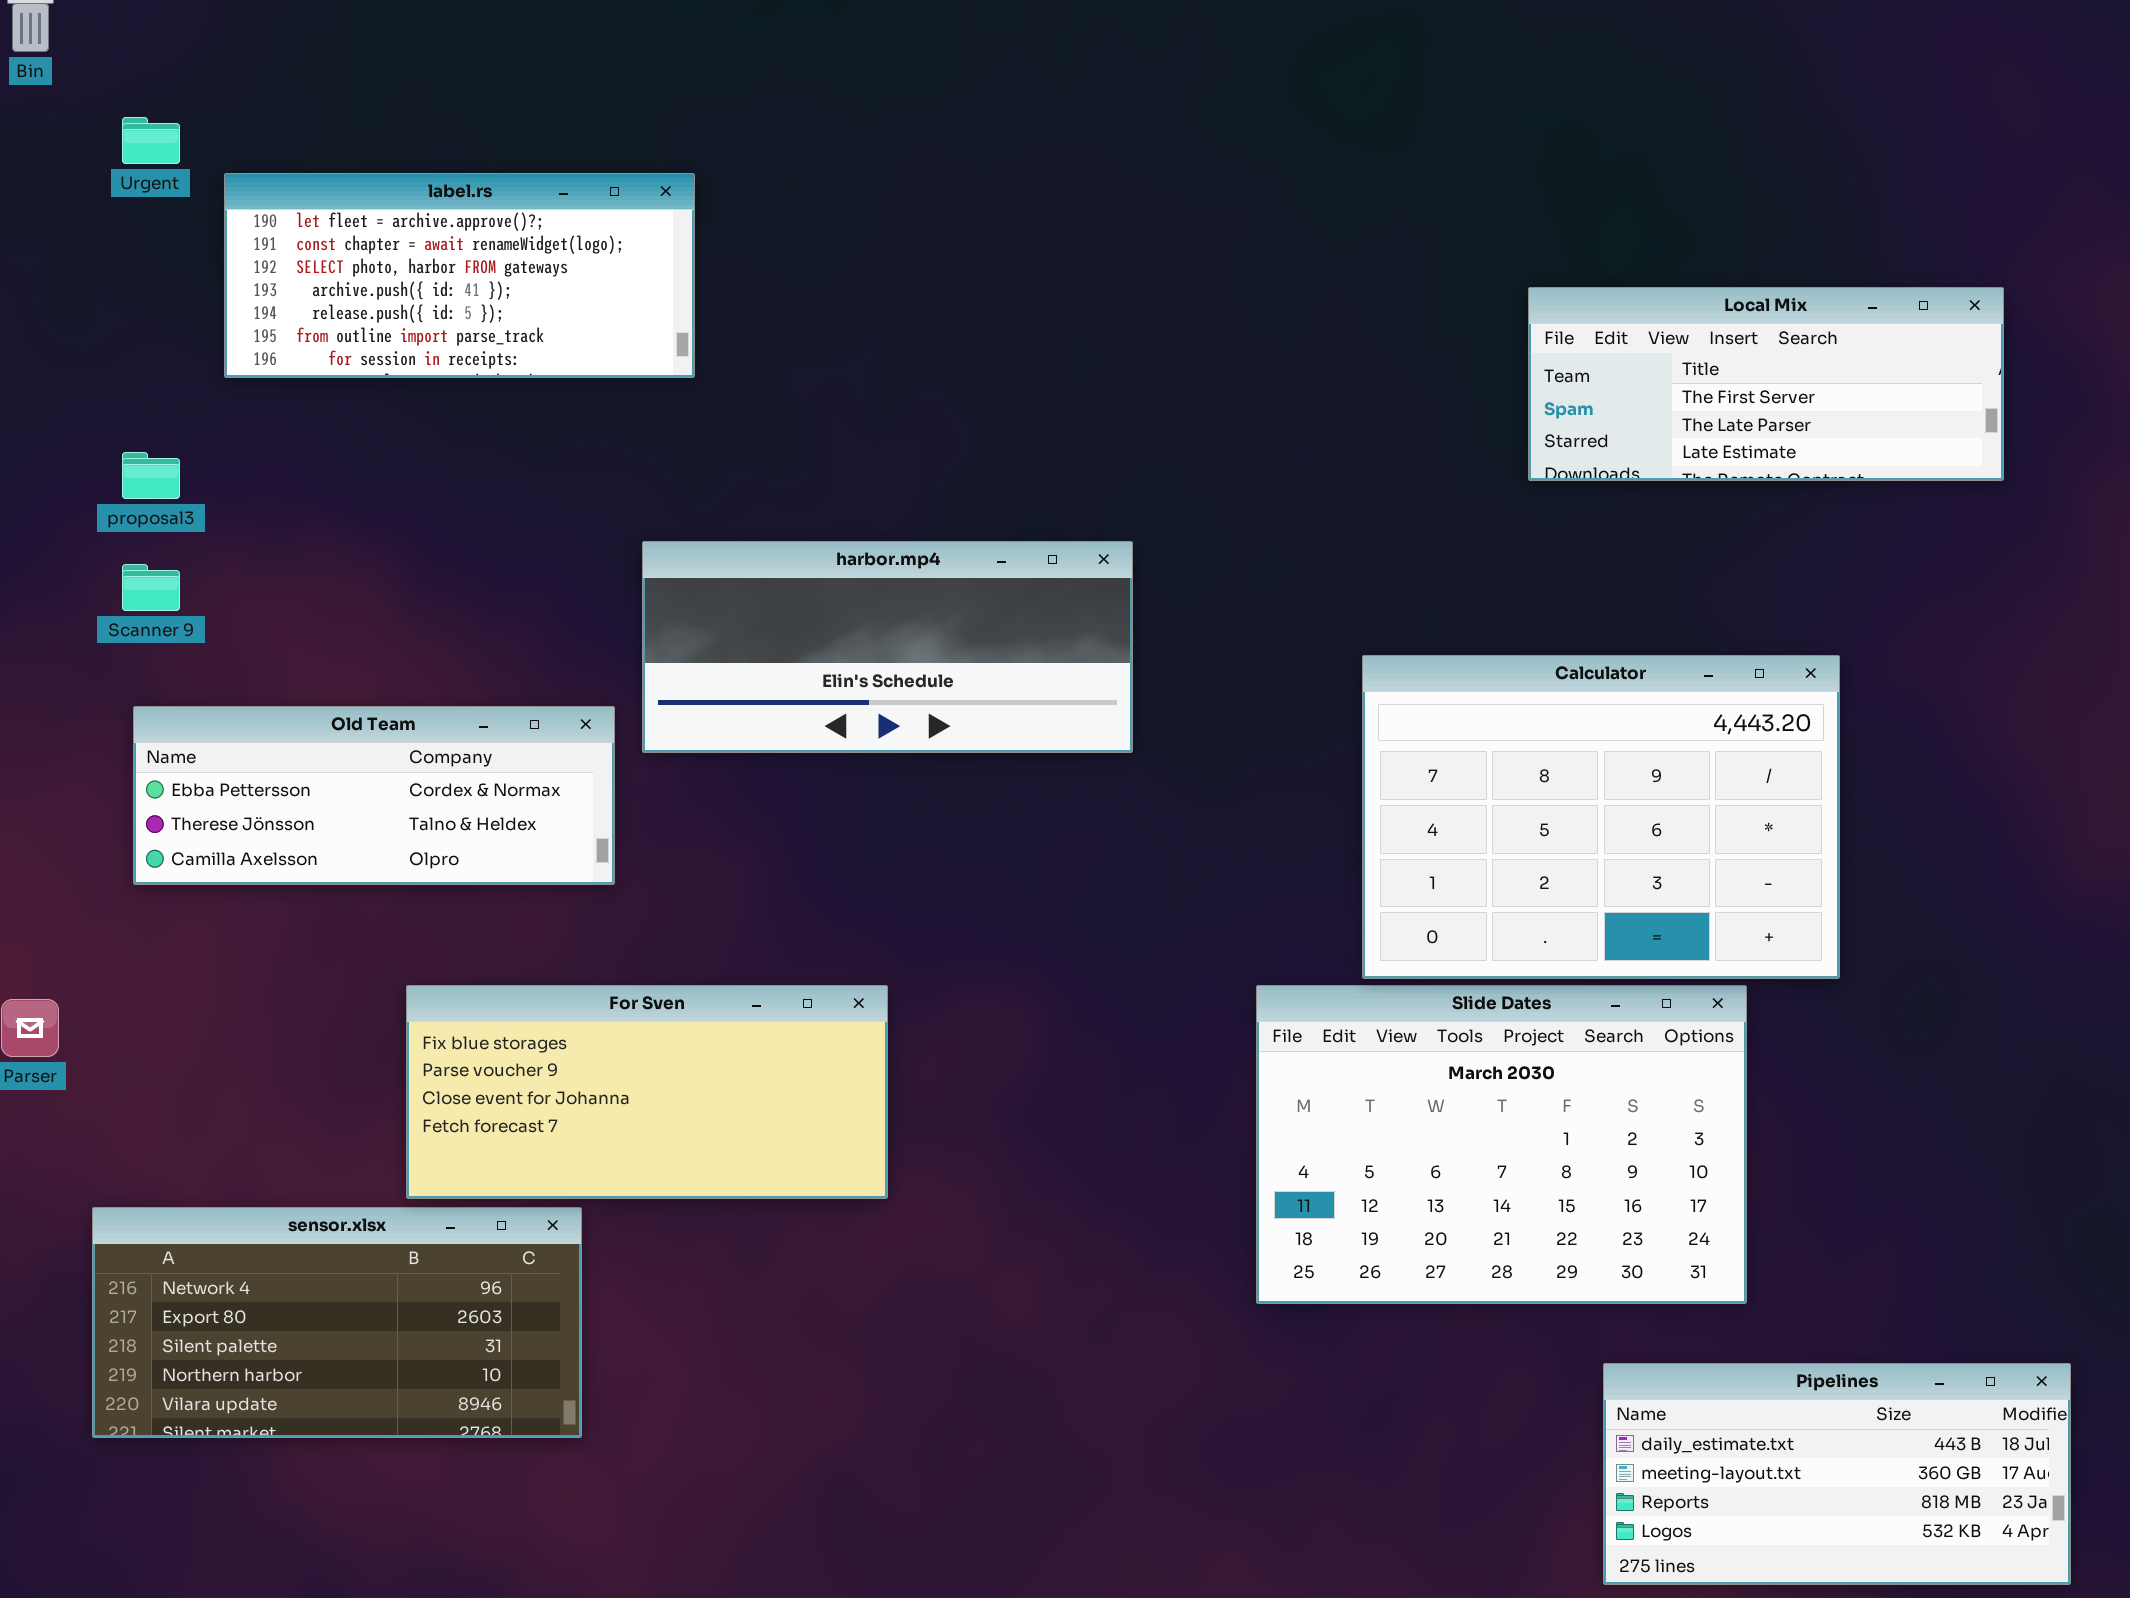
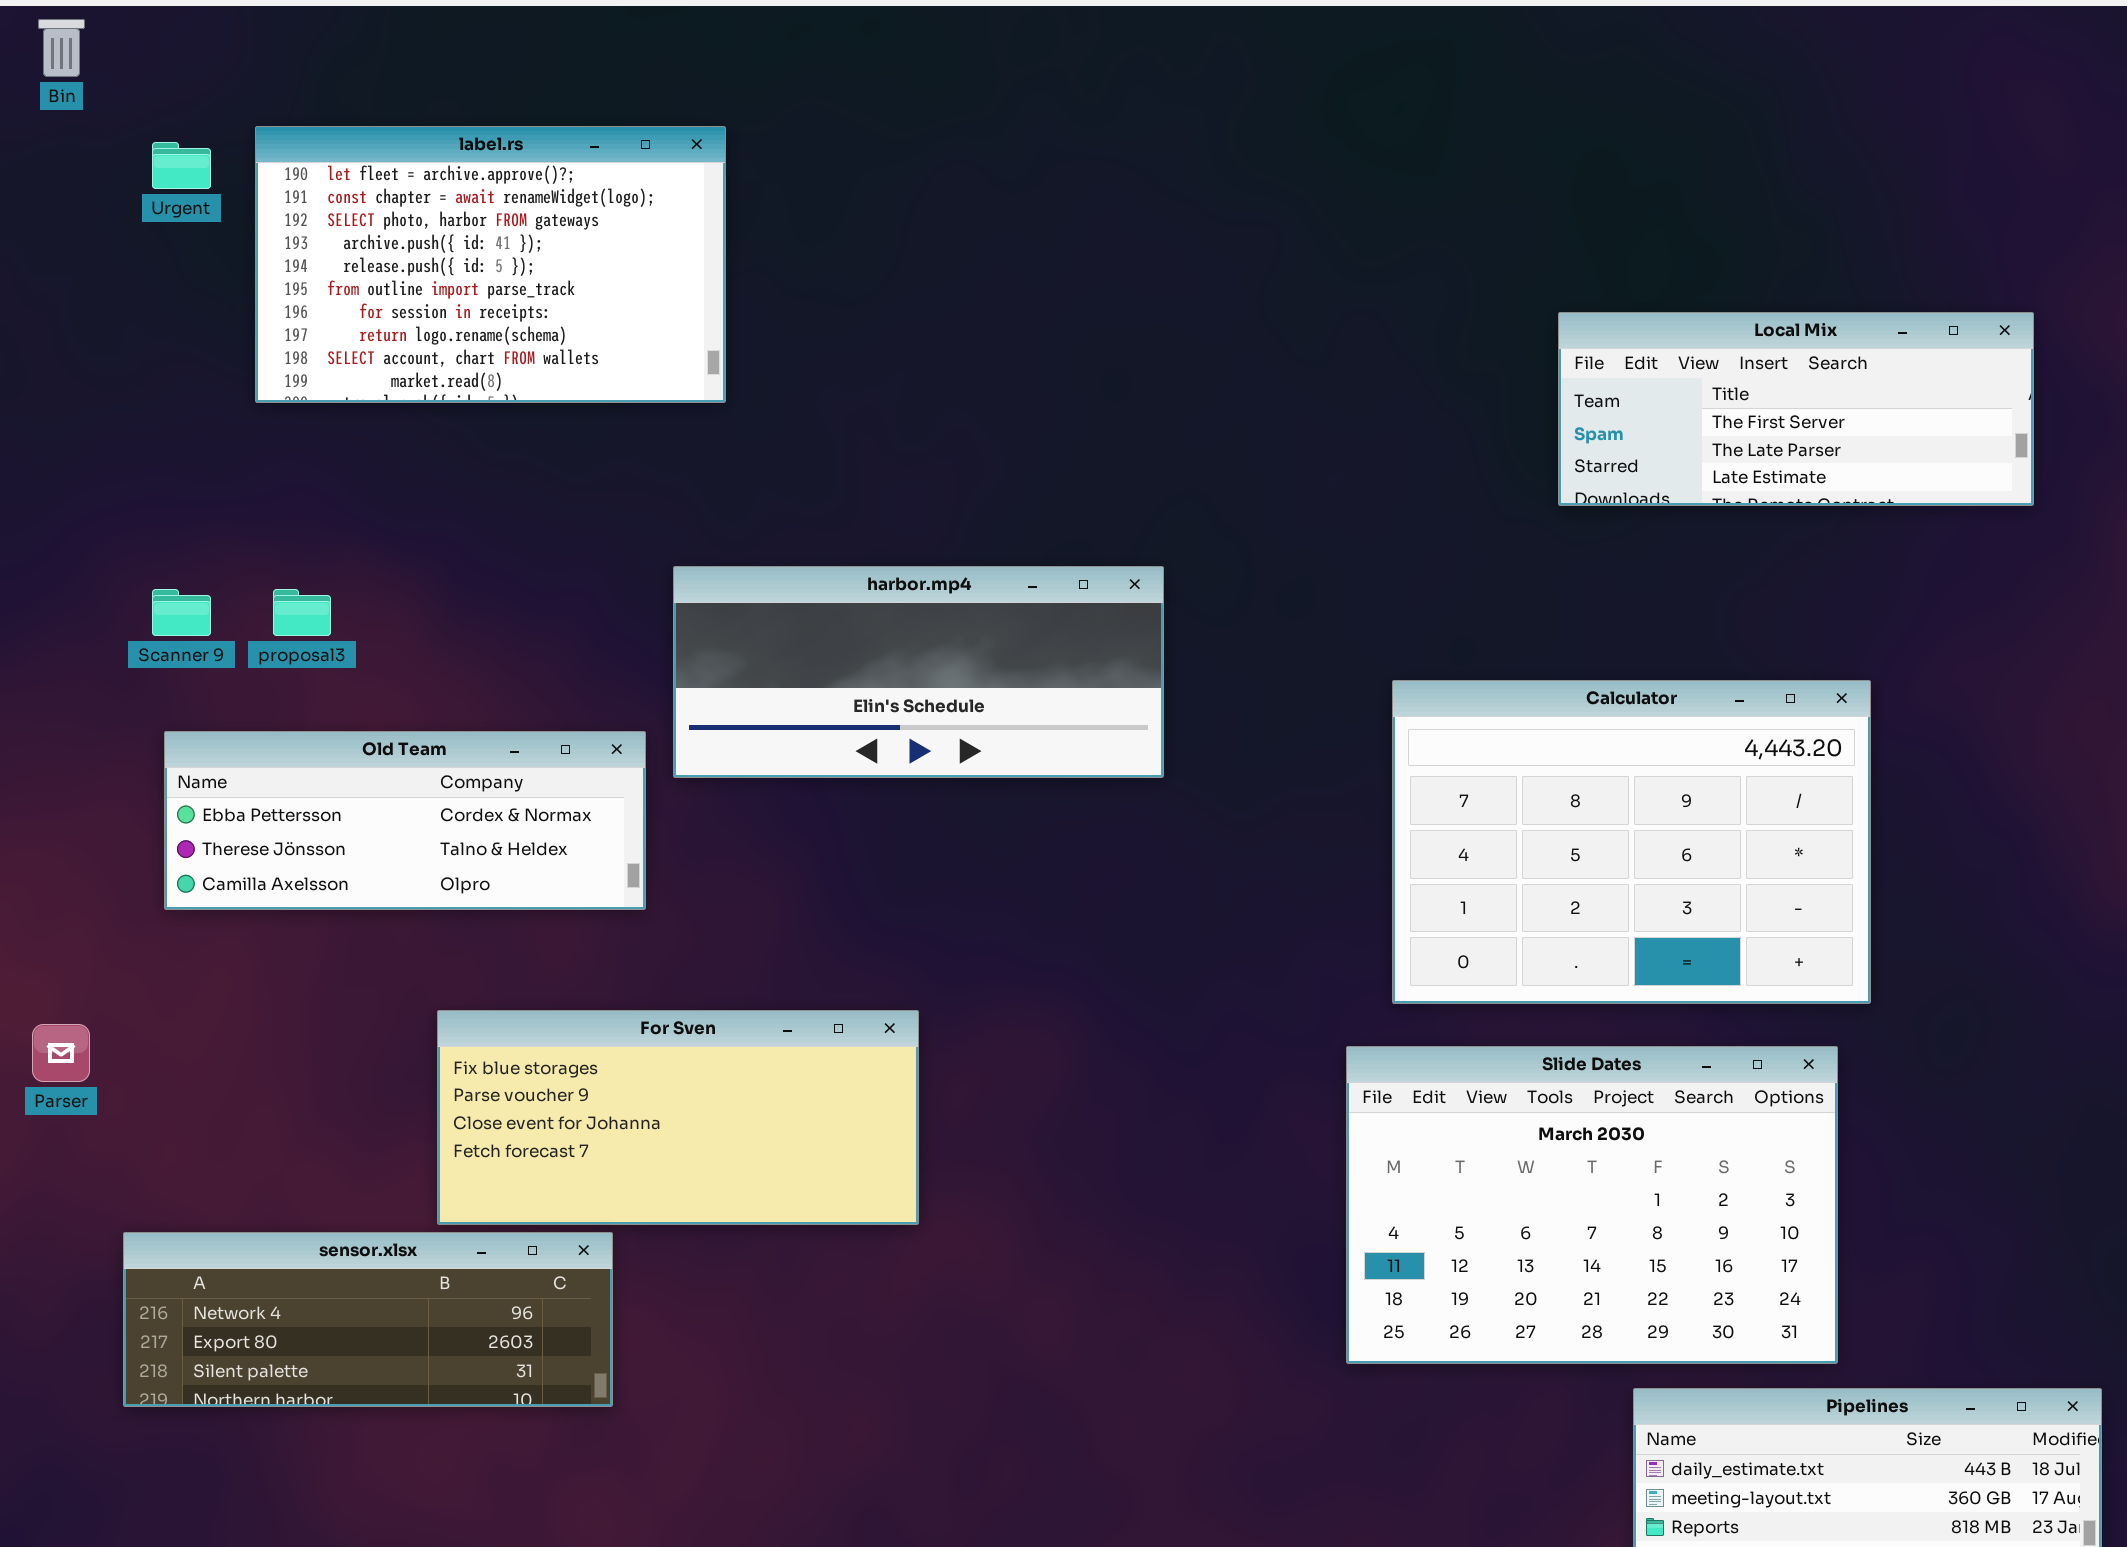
label.rs: [224,173,695,378] -> [255,126,726,403], resized
proposal3: [122,452,180,499] -> [273,589,331,636], moved
Slide Dates: [1256,985,1747,1304] -> [1346,1046,1838,1364], moved
sensor.xlsx: [92,1207,582,1438] -> [123,1232,613,1407], resized

